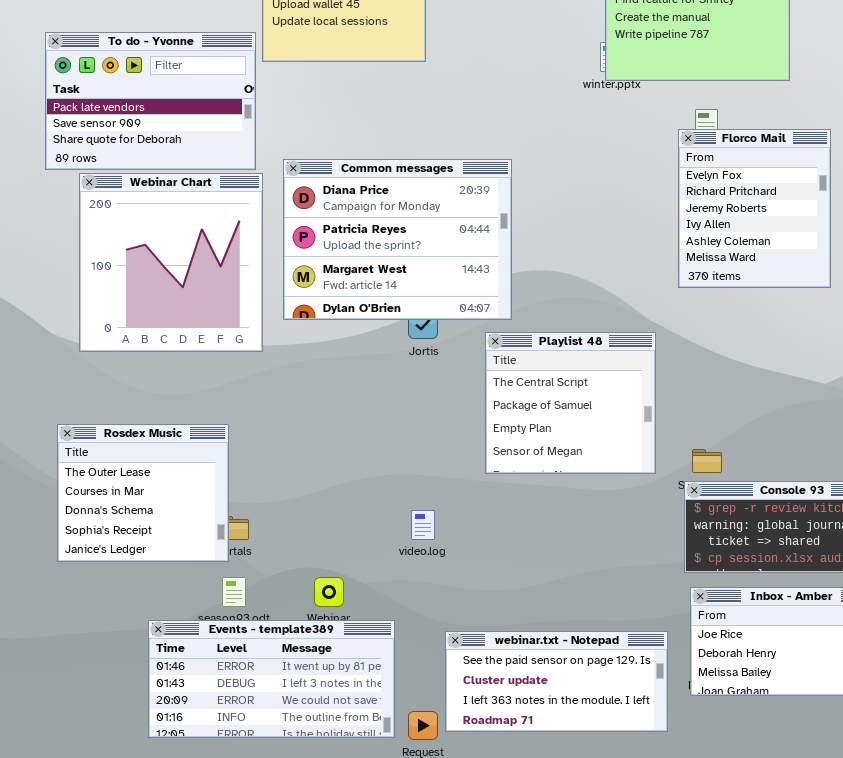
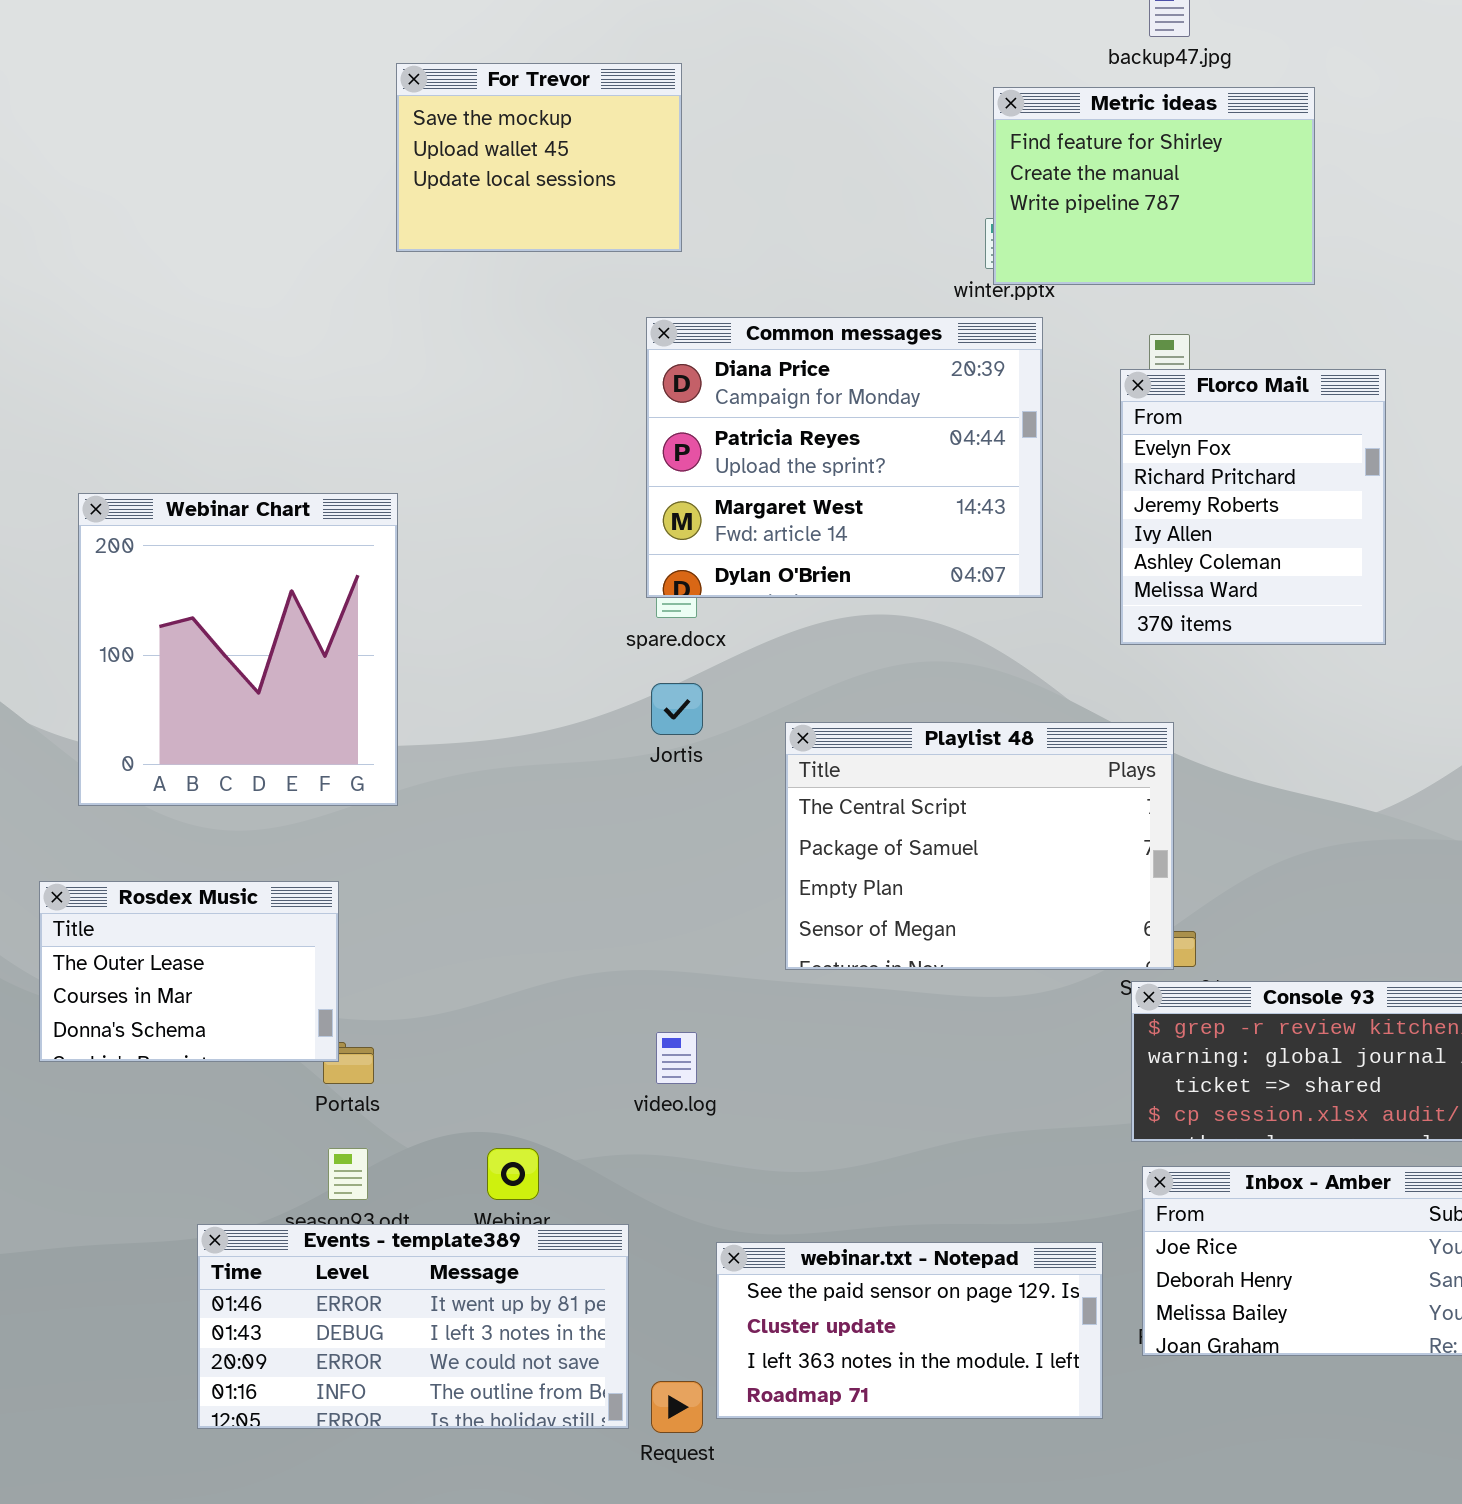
To do - Yvonne: [45,32,256,170] -> none, closed
Common messages: [283,159,512,320] -> [646,317,1043,598], moved
Webinar Chart: [79,173,263,352] -> [78,493,398,806], moved
Playlist 48: [485,332,656,474] -> [785,722,1174,970], resized
Rosdex Music: [57,424,229,562] -> [39,881,339,1062], resized

